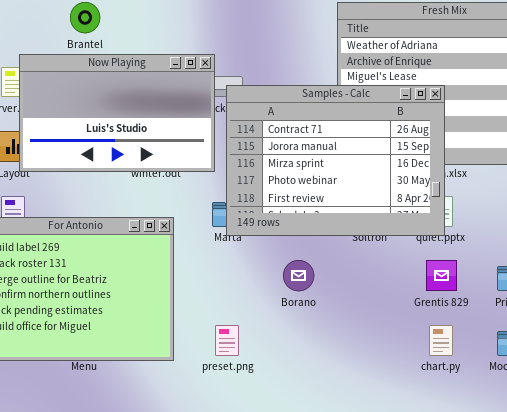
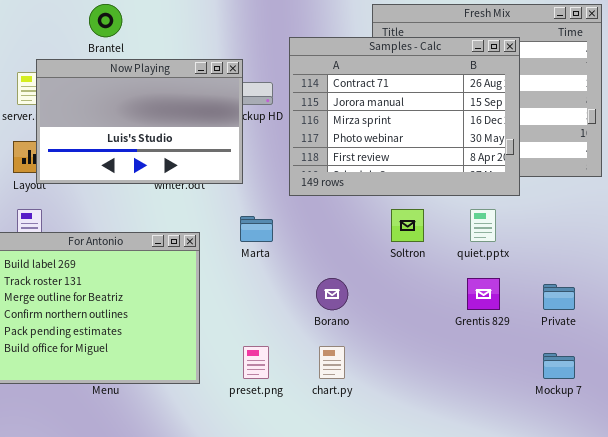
Samples - Calc: [226,85,445,236] -> [289,37,520,196], moved
chart.py: [429,325,453,356] -> [319,346,345,379], moved

